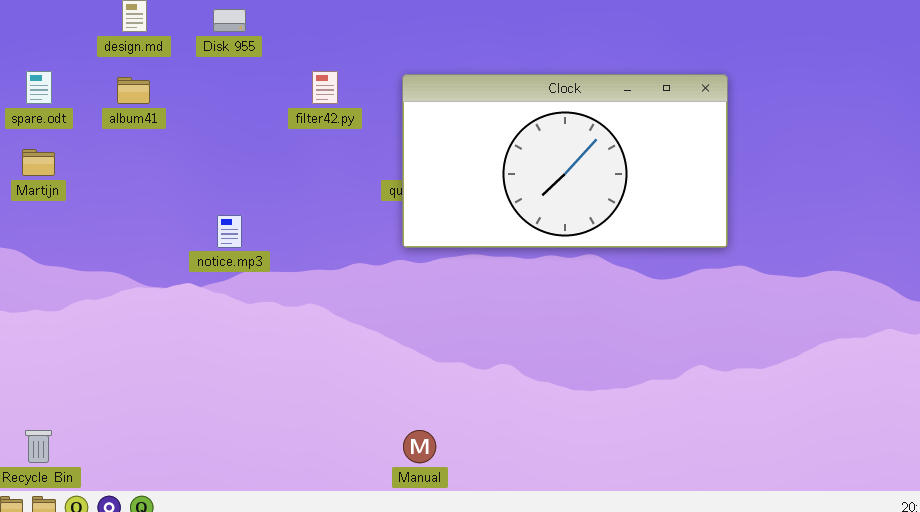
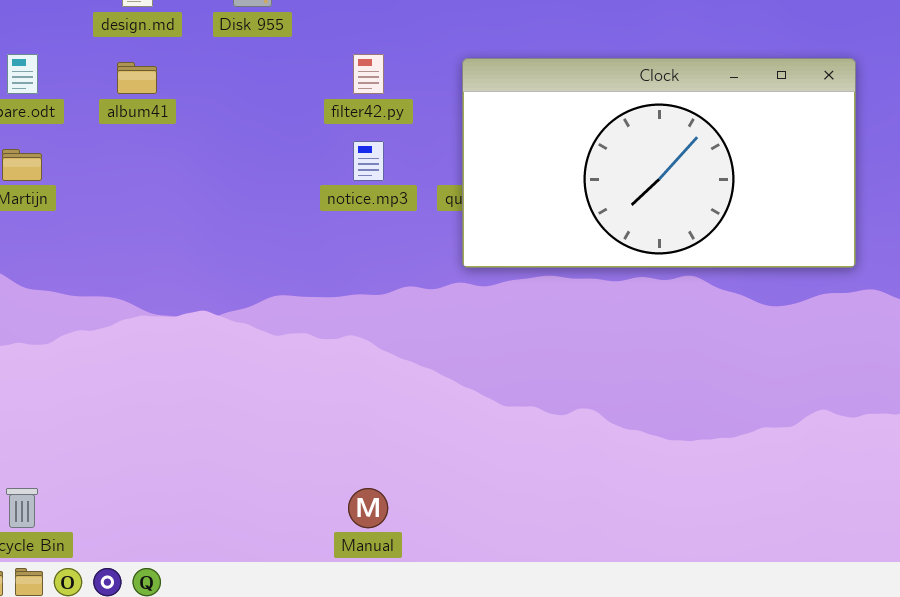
notice.mp3: [217,215,242,248] -> [353,141,384,181], moved
Manual: [403,430,436,463] -> [348,488,388,528], moved

